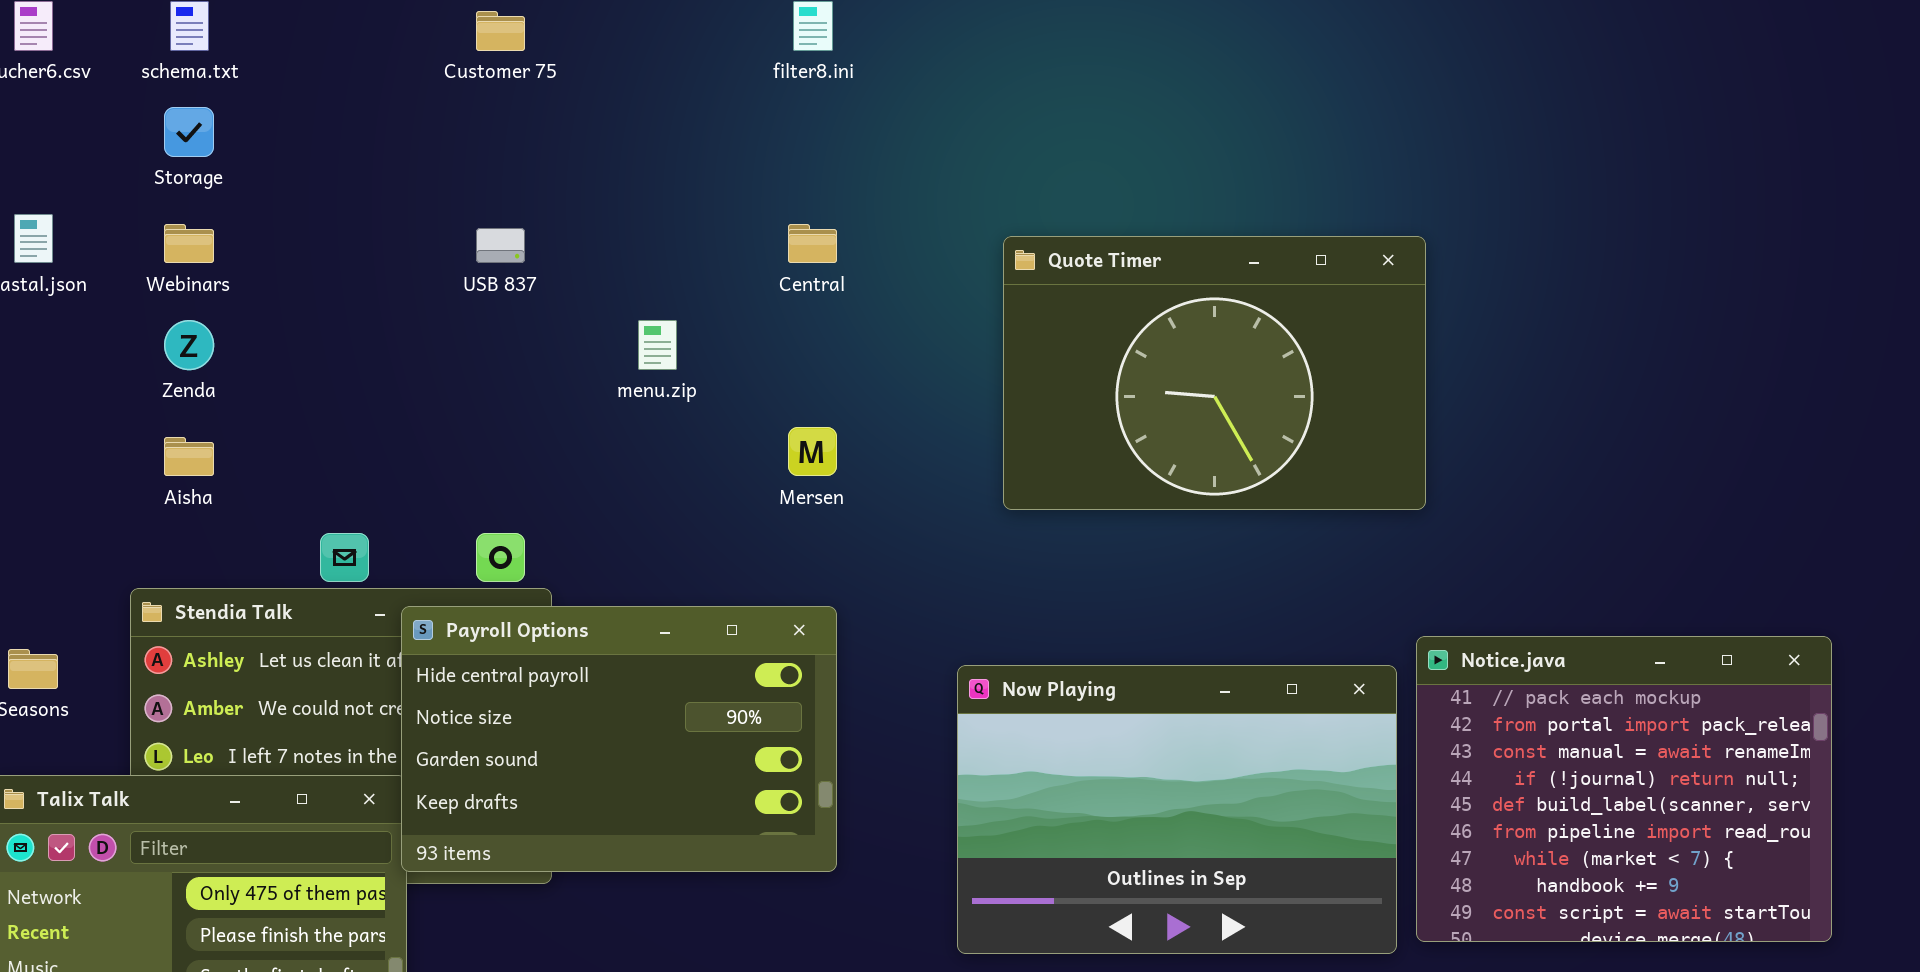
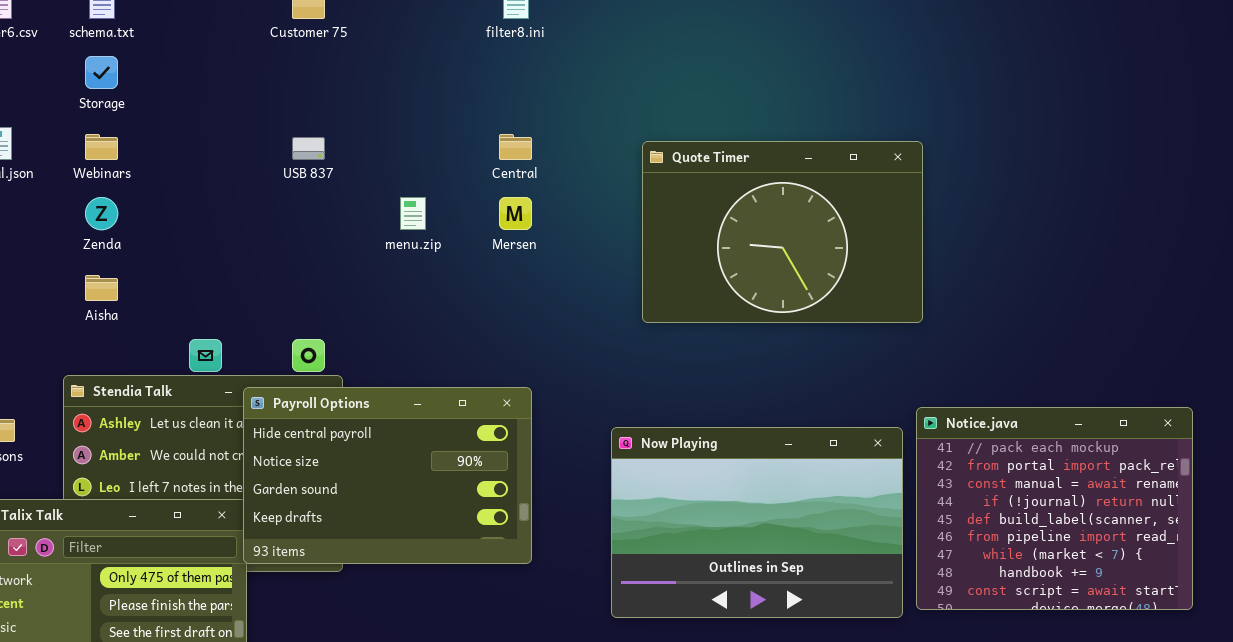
Mersen: [788,427,837,476] -> [499,197,532,230], moved

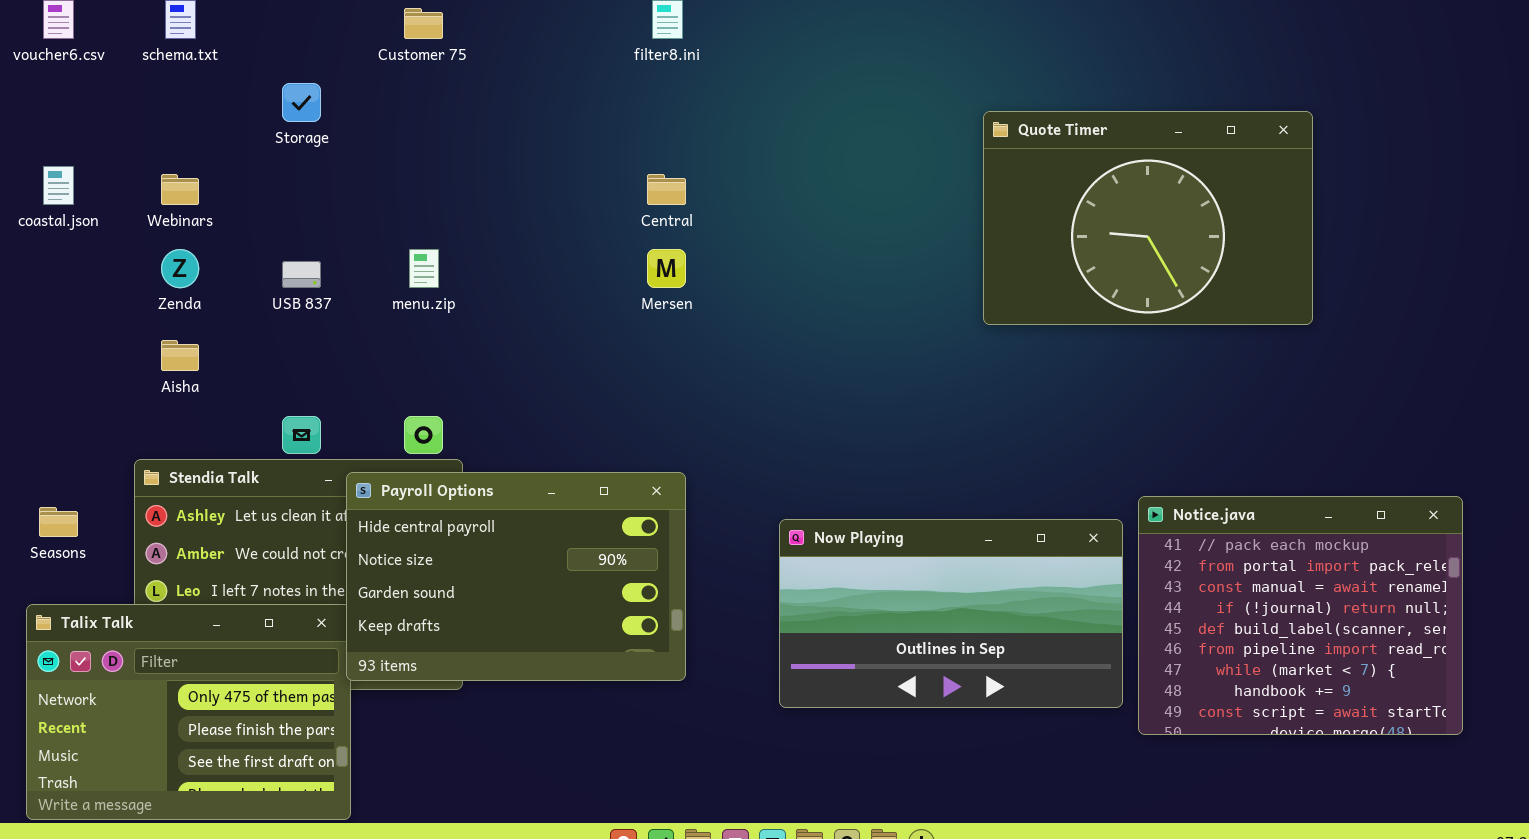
Storage: [85,56,118,89] -> [282,83,321,122], moved
USB 837: [292,137,325,160] -> [282,261,321,288], moved
Quote Timer: [642,141,923,323] -> [983,111,1313,325], moved
menu.zip: [400,197,426,230] -> [409,249,439,288], moved
Now Playing: [611,427,903,618] -> [779,519,1123,708], resized

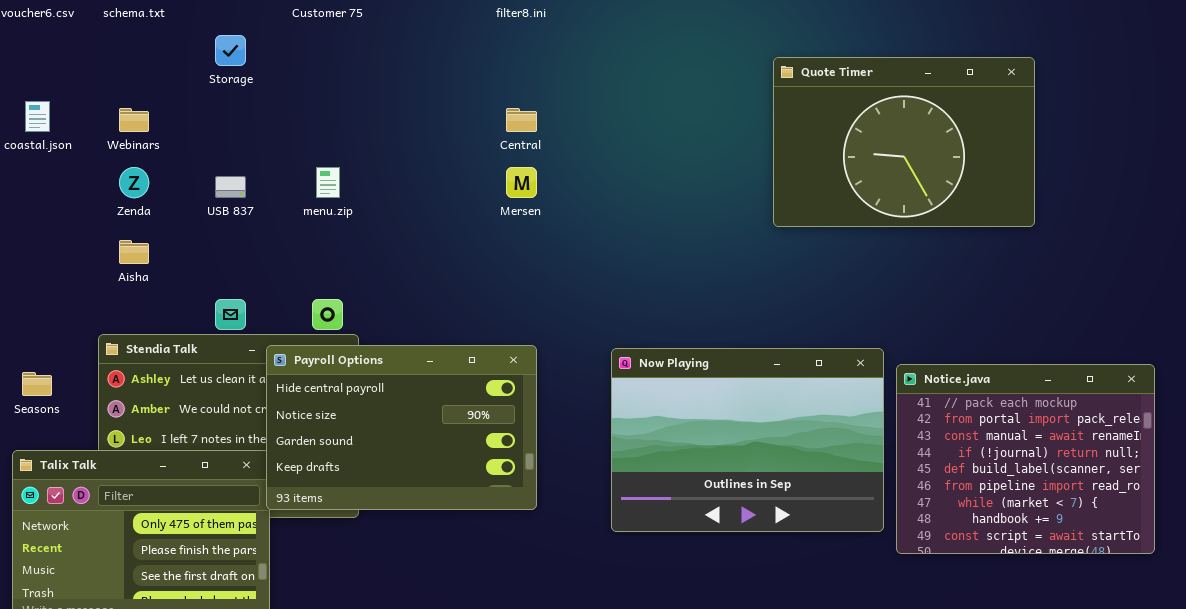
Now Playing: [779,519,1123,708] -> [611,348,884,532], resized

